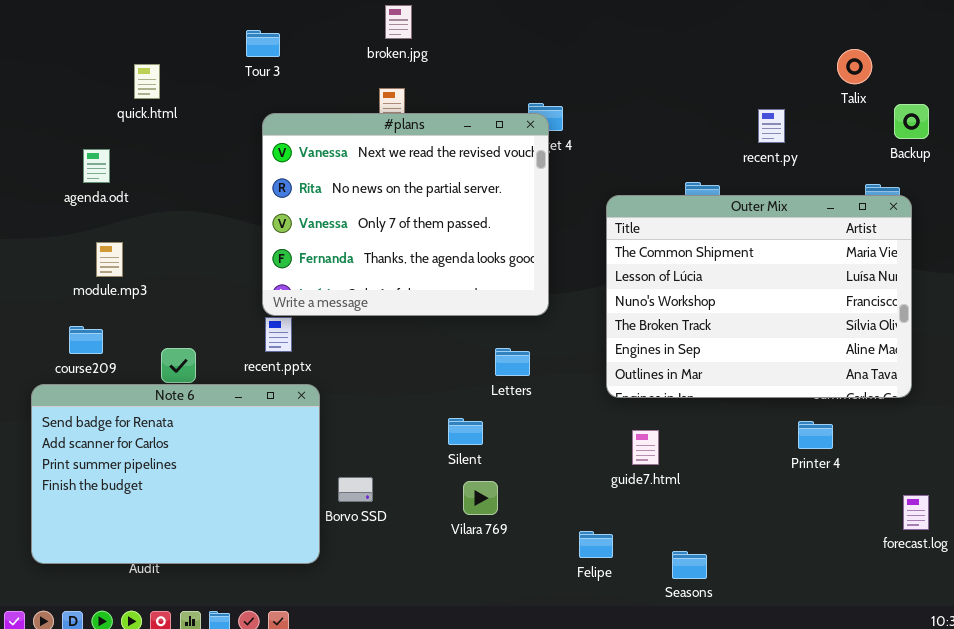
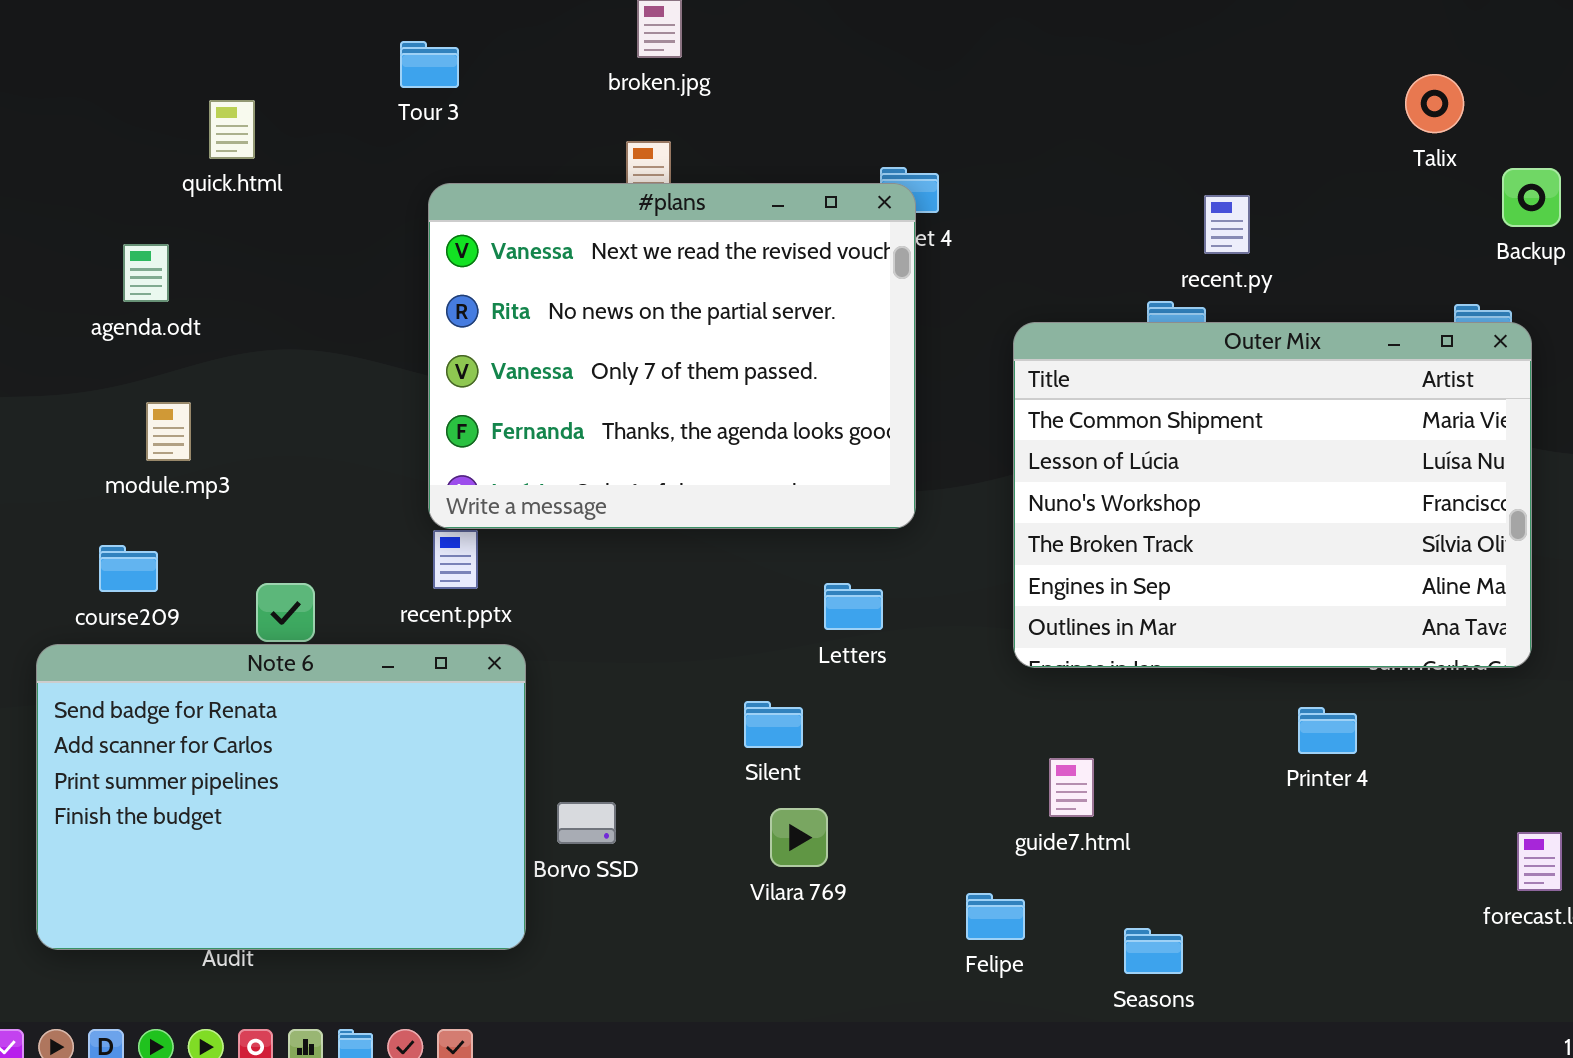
recent.py: [758,109,785,143] -> [1204,195,1250,254], moved
Printer 4: [798,421,833,449] -> [1298,707,1357,754], moved
guide7.html: [632,430,659,465] -> [1049,758,1094,817], moved

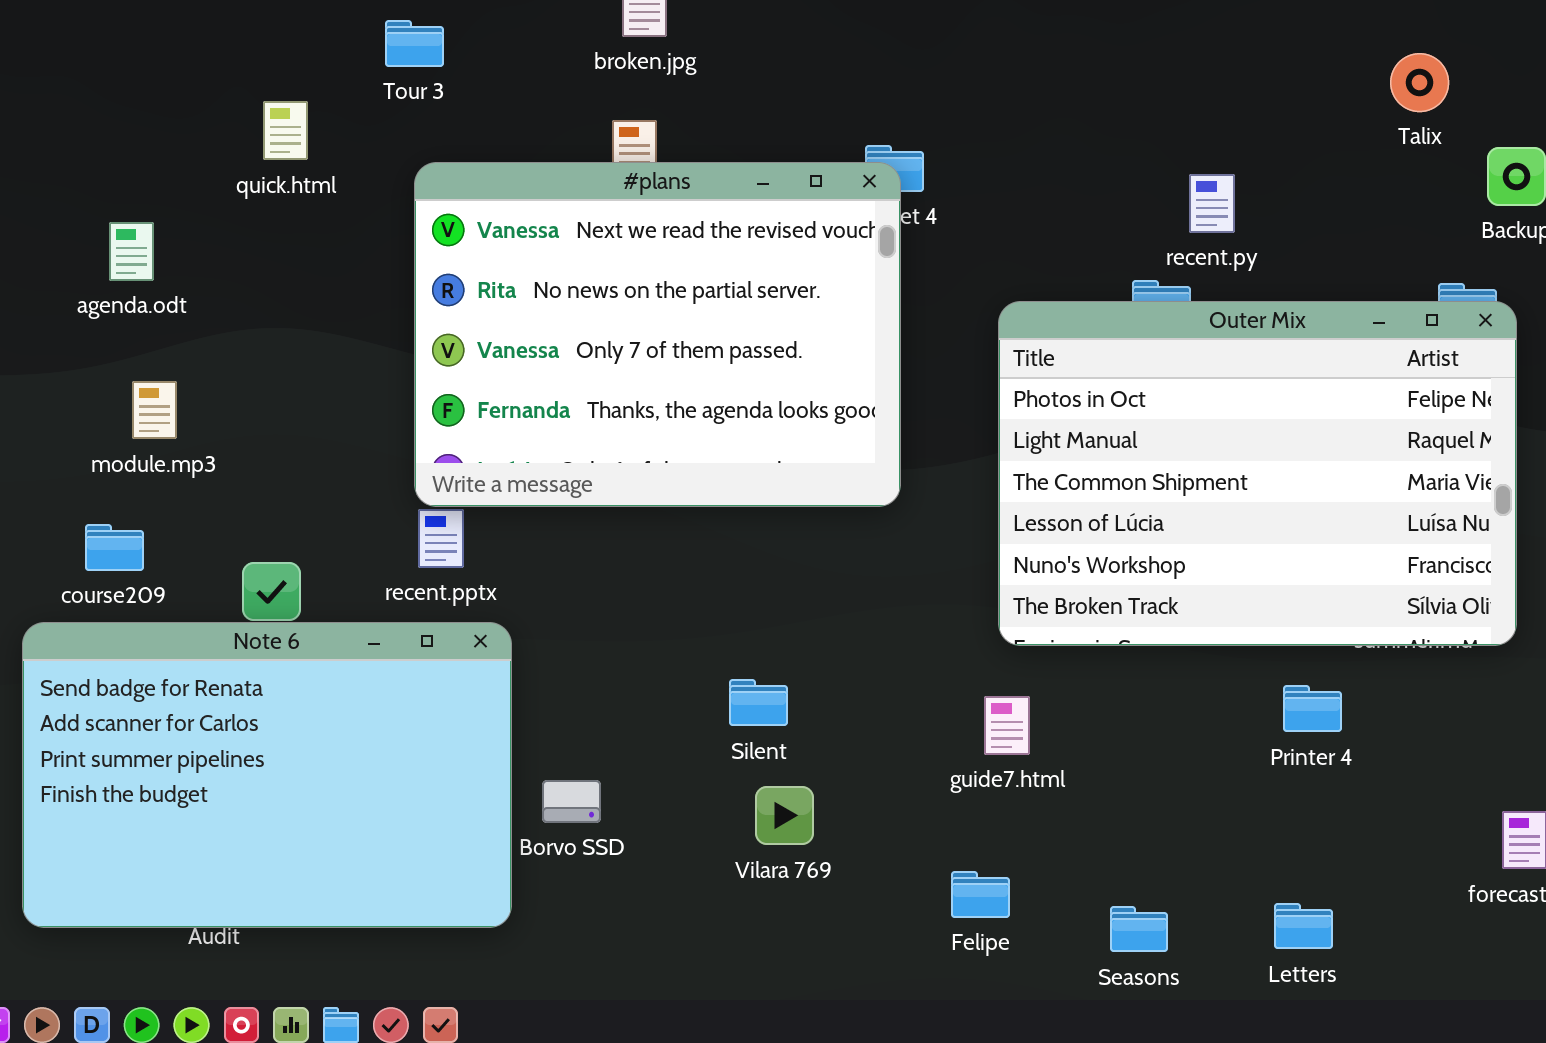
quick.html: [209,100,255,159] -> [263,101,308,160], moved
Outer Mix: [1013,322,1532,668] -> [998,301,1517,646], scrolled up 2 rows
Letters: [824,583,883,630] -> [1274,903,1333,949], moved
guide7.html: [1049,758,1094,817] -> [984,696,1030,755], moved

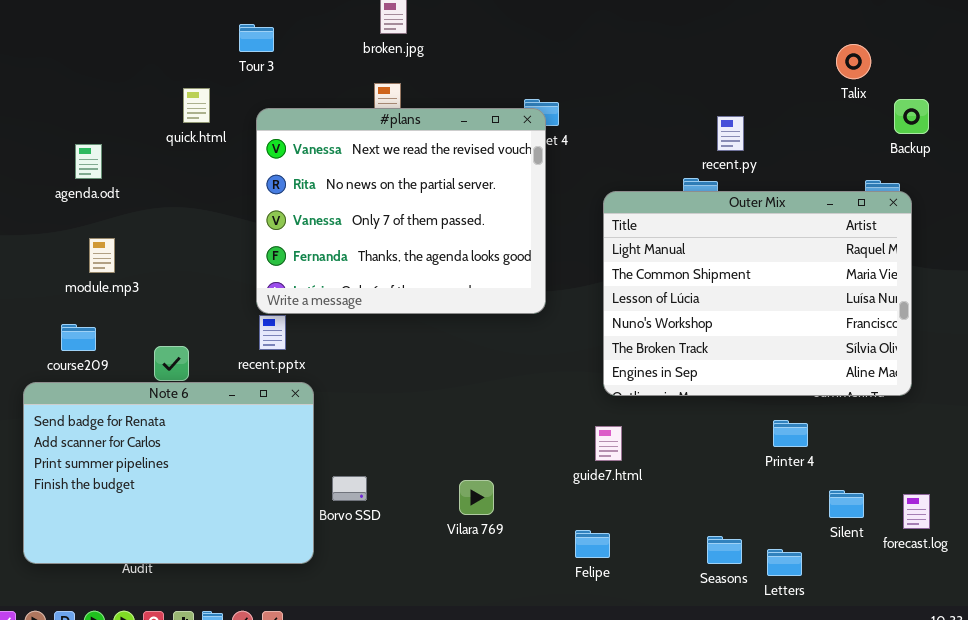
quick.html: [263,101,308,160] -> [183,88,210,123], moved
Outer Mix: [998,301,1517,646] -> [603,191,912,396], scrolled down 1 row
Silent: [729,679,788,726] -> [829,490,864,518], moved
Seasons: [1110,906,1168,952] -> [707,536,742,564], moved

